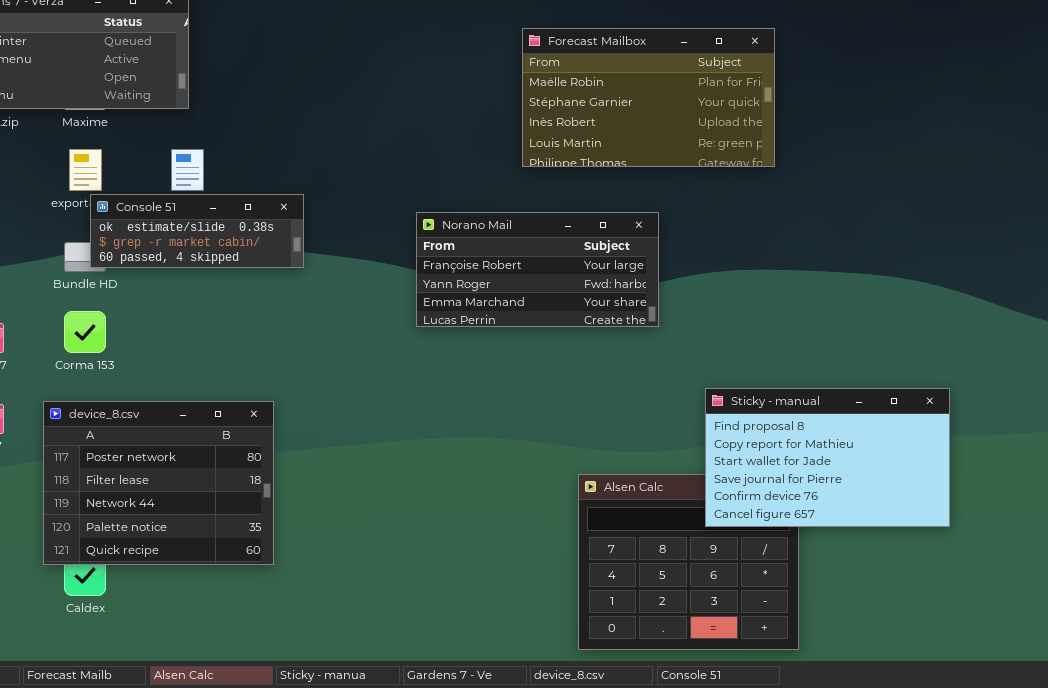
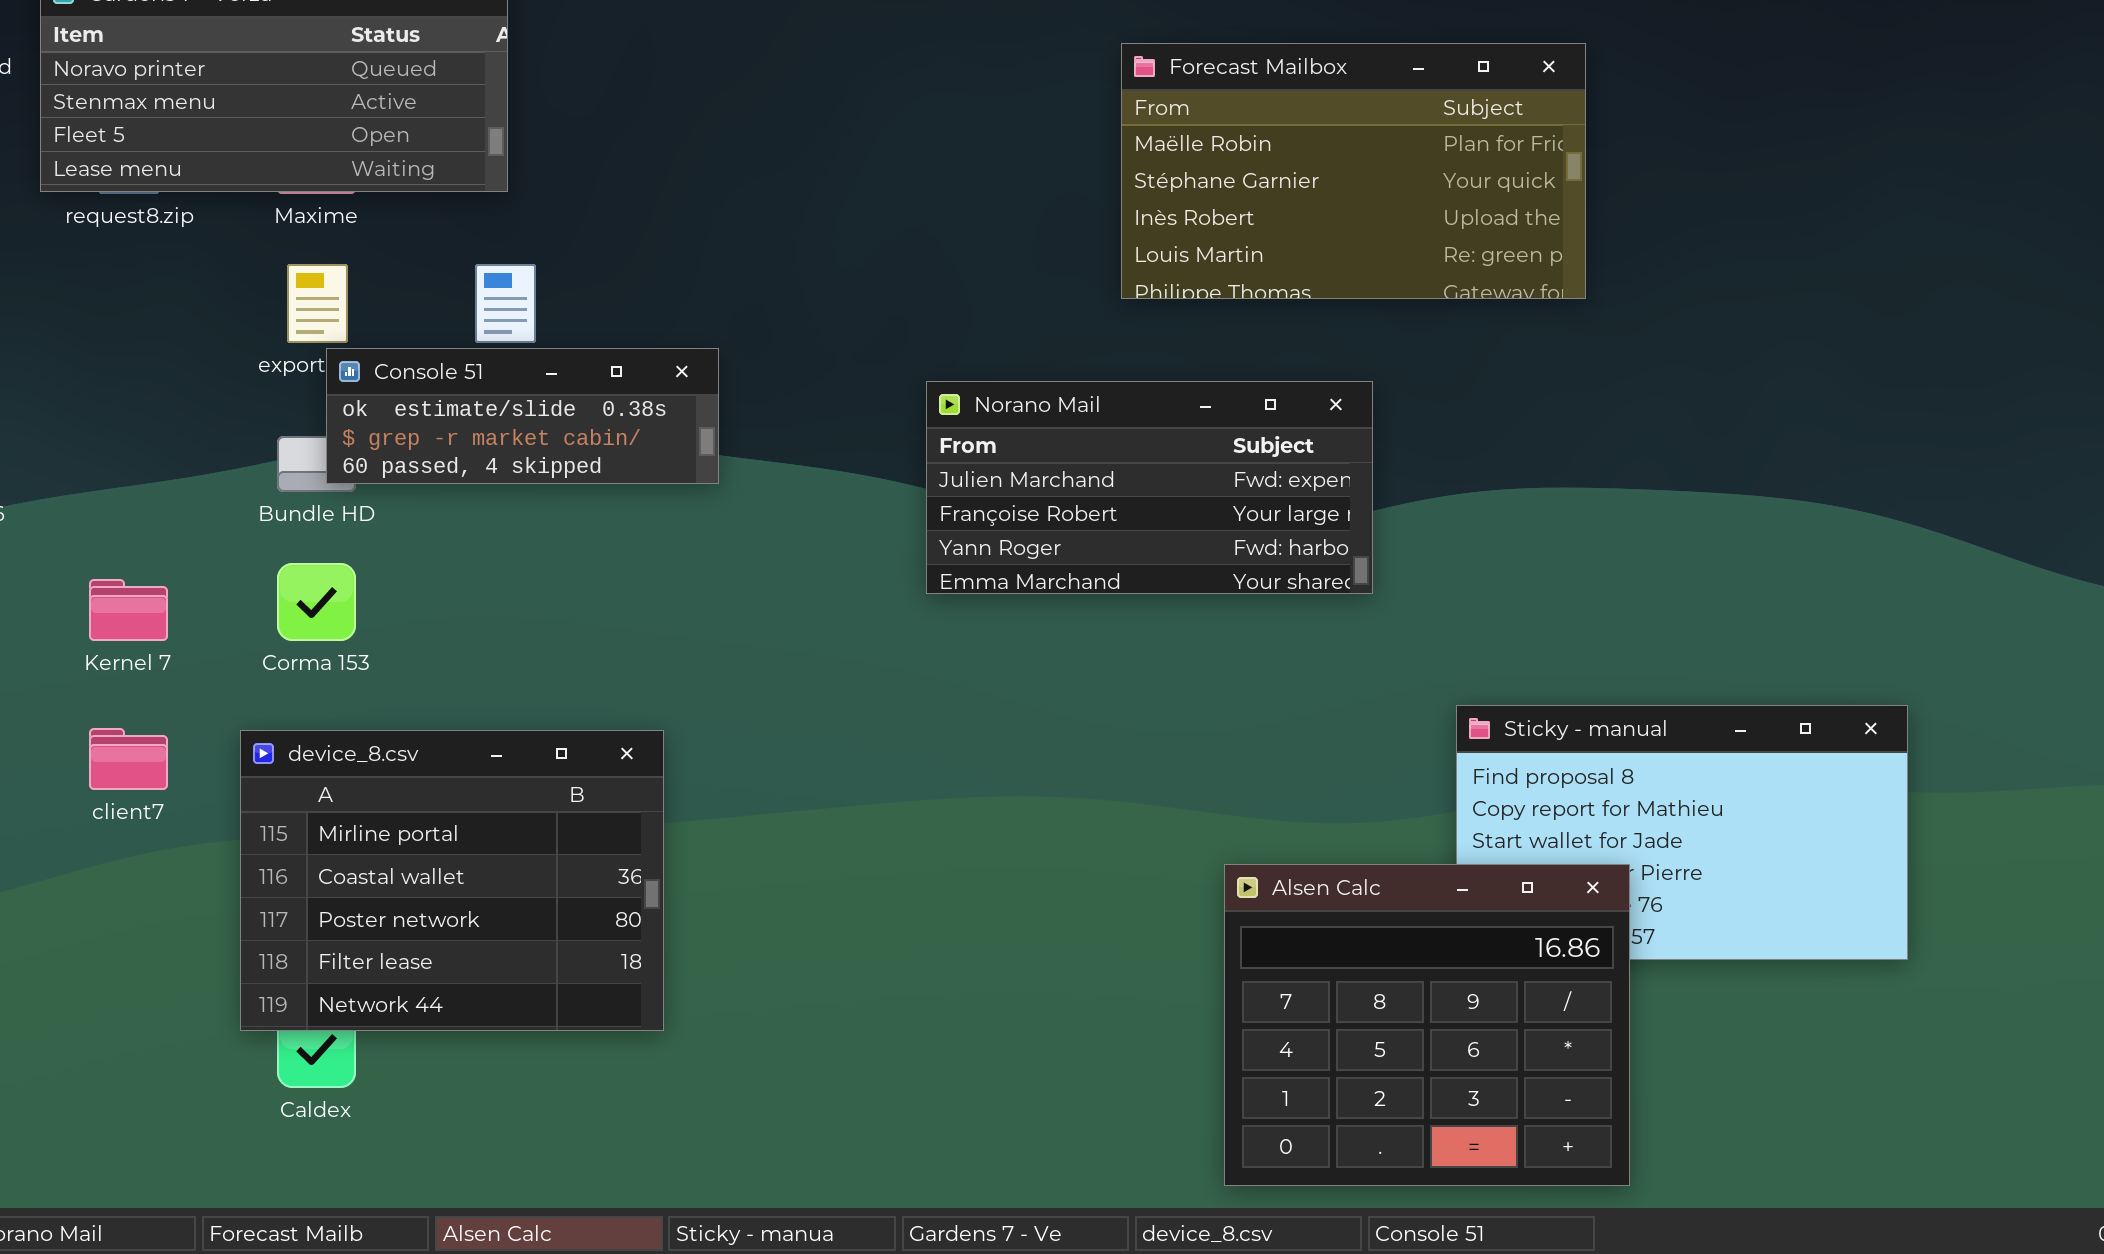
Norano Mail: [416,212,659,327] -> [926,381,1373,594], scrolled up 1 row
device_8.csv: [43,401,274,565] -> [240,730,664,1031], scrolled up 2 rows
Alsen Calc: [578,474,799,650] -> [1224,864,1630,1186], raised

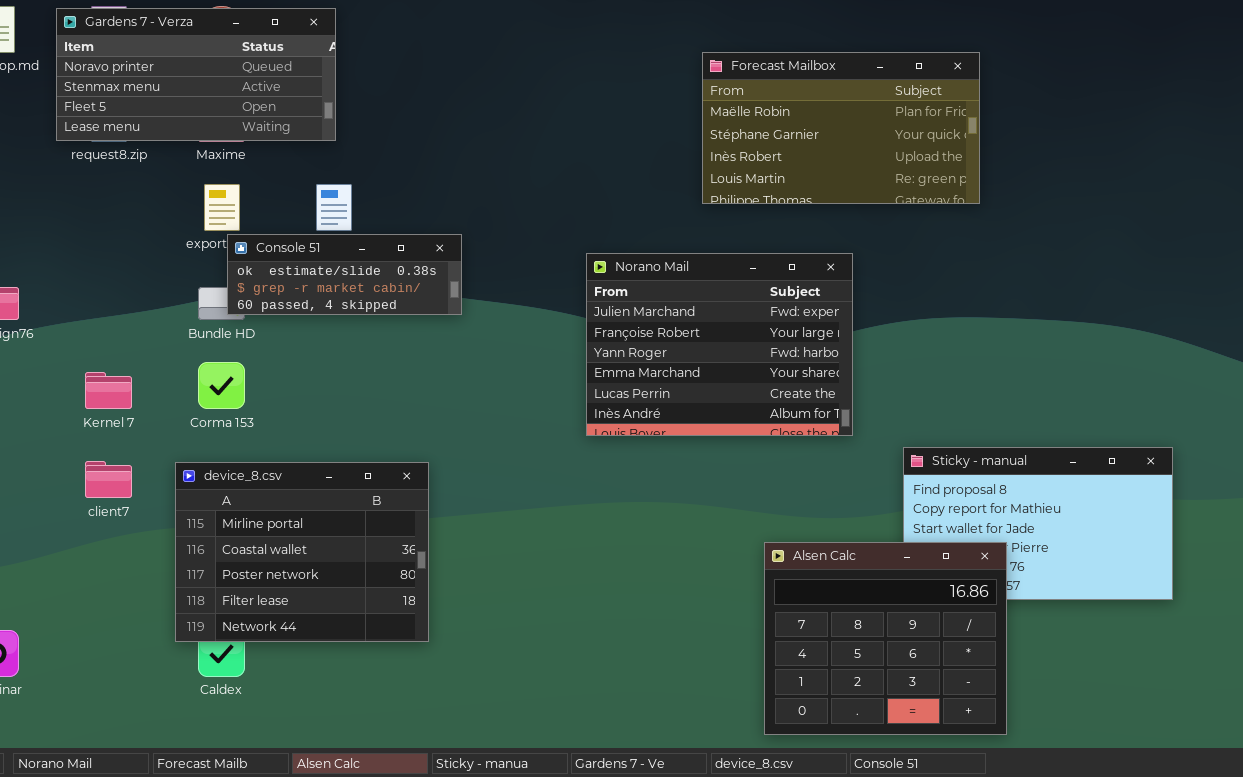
Norano Mail: [926,381,1373,594] -> [586,253,853,436], resized

